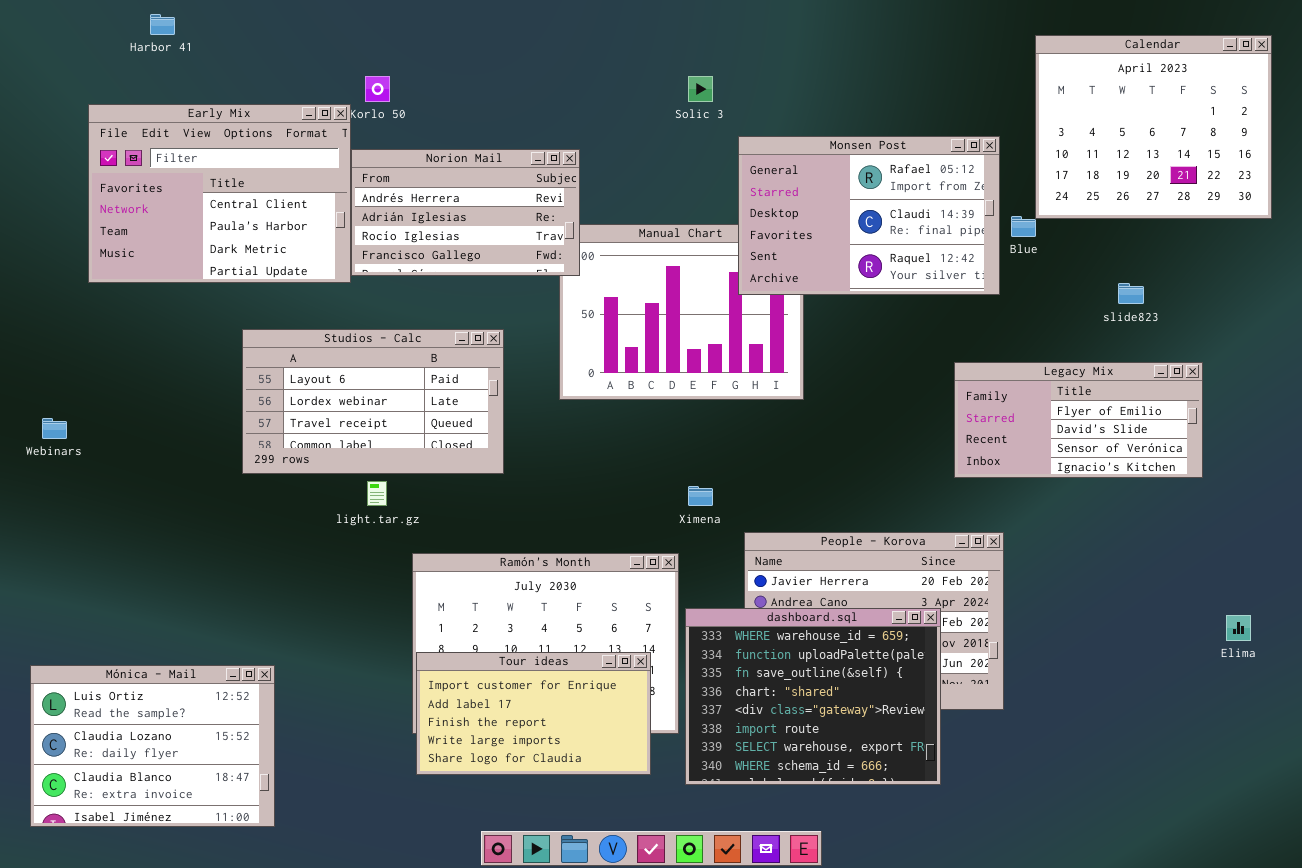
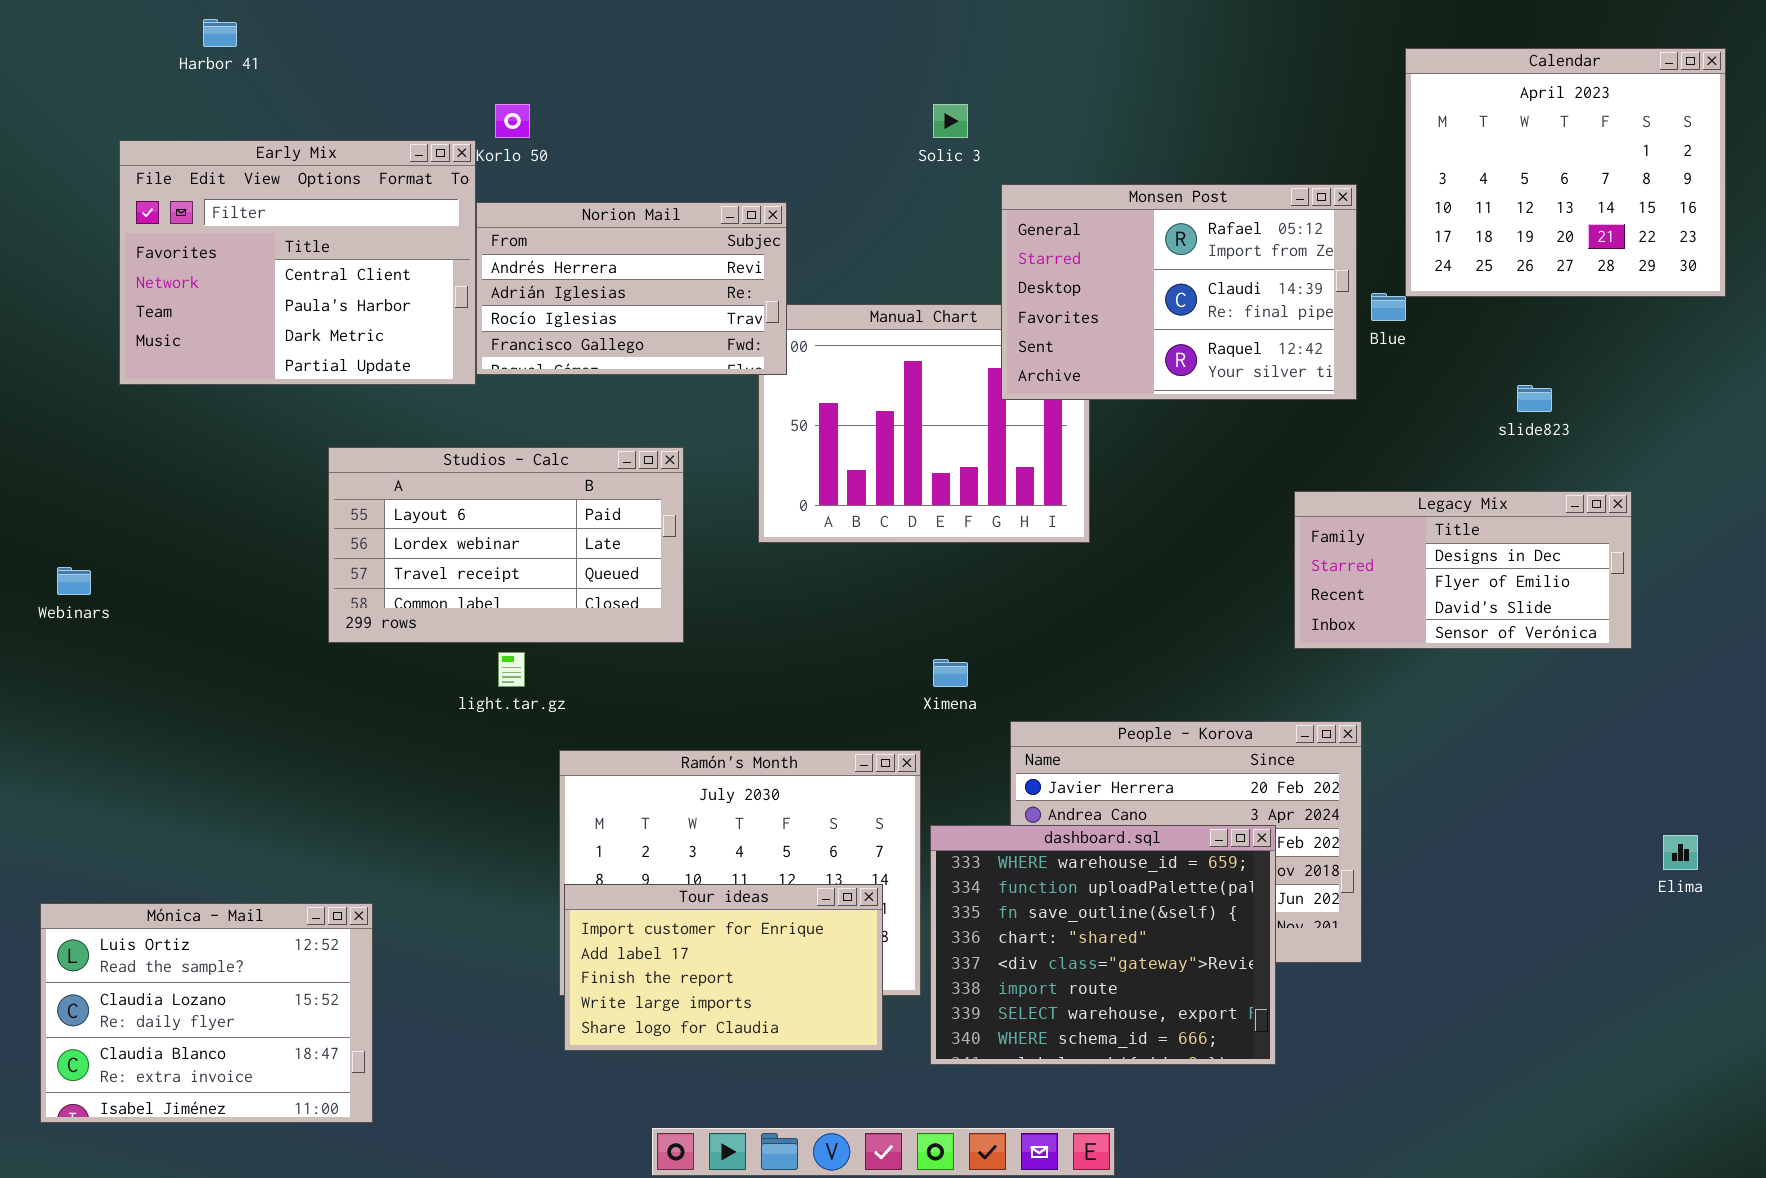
Legacy Mix: [954,362,1203,478] -> [1294,491,1632,649], scrolled up 1 row

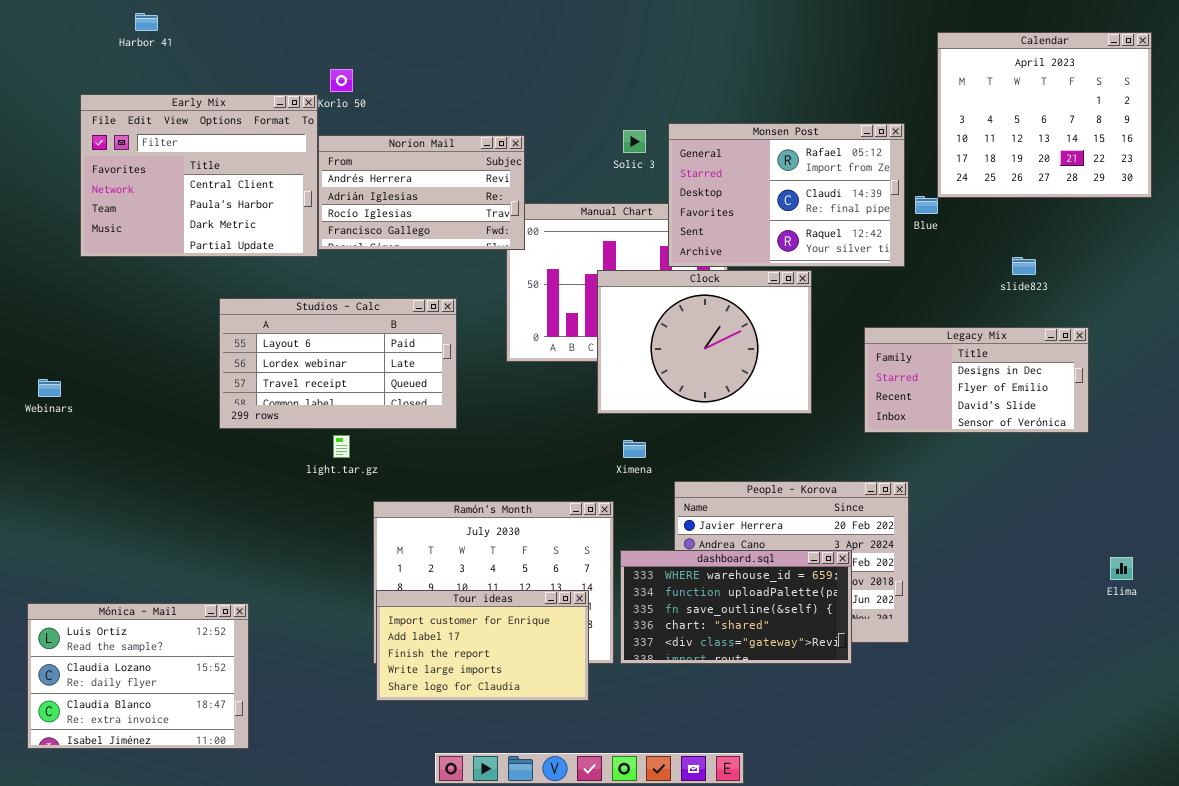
Solic 3: [933,104,968,138] -> [623,130,646,153], moved
Clock: none -> [597,270,812,414], opened
dashboard.sql: [930,825,1276,1065] -> [620,550,852,664], resized

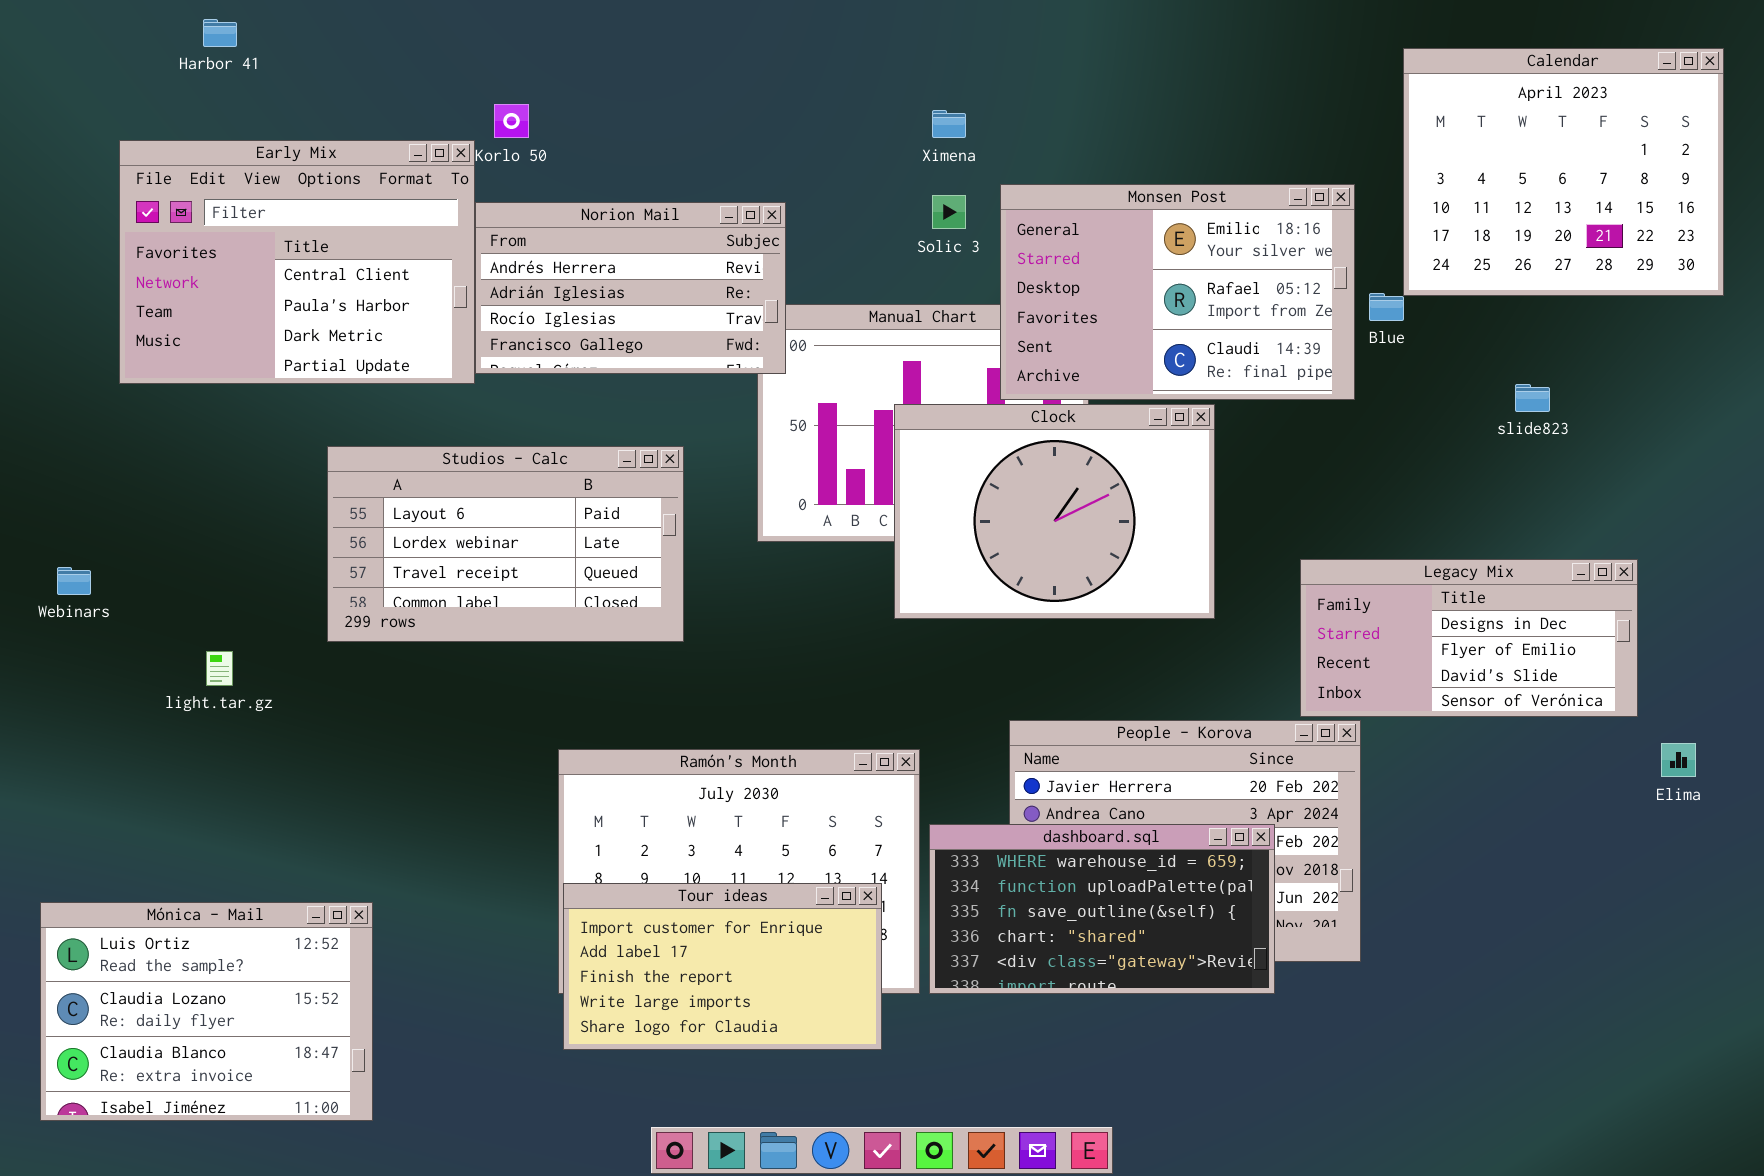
Monsen Post: [668,123,905,267] -> [1000,184,1355,400], scrolled up 1 row
Legacy Mix: [864,327,1089,433] -> [1300,559,1638,717], moved
light.tar.gz: [333,435,350,458] -> [206,651,233,686], moved
Ximena: [623,440,646,458] -> [932,110,966,138], moved
Elima: [1110,557,1133,580] -> [1661,743,1696,777], moved

